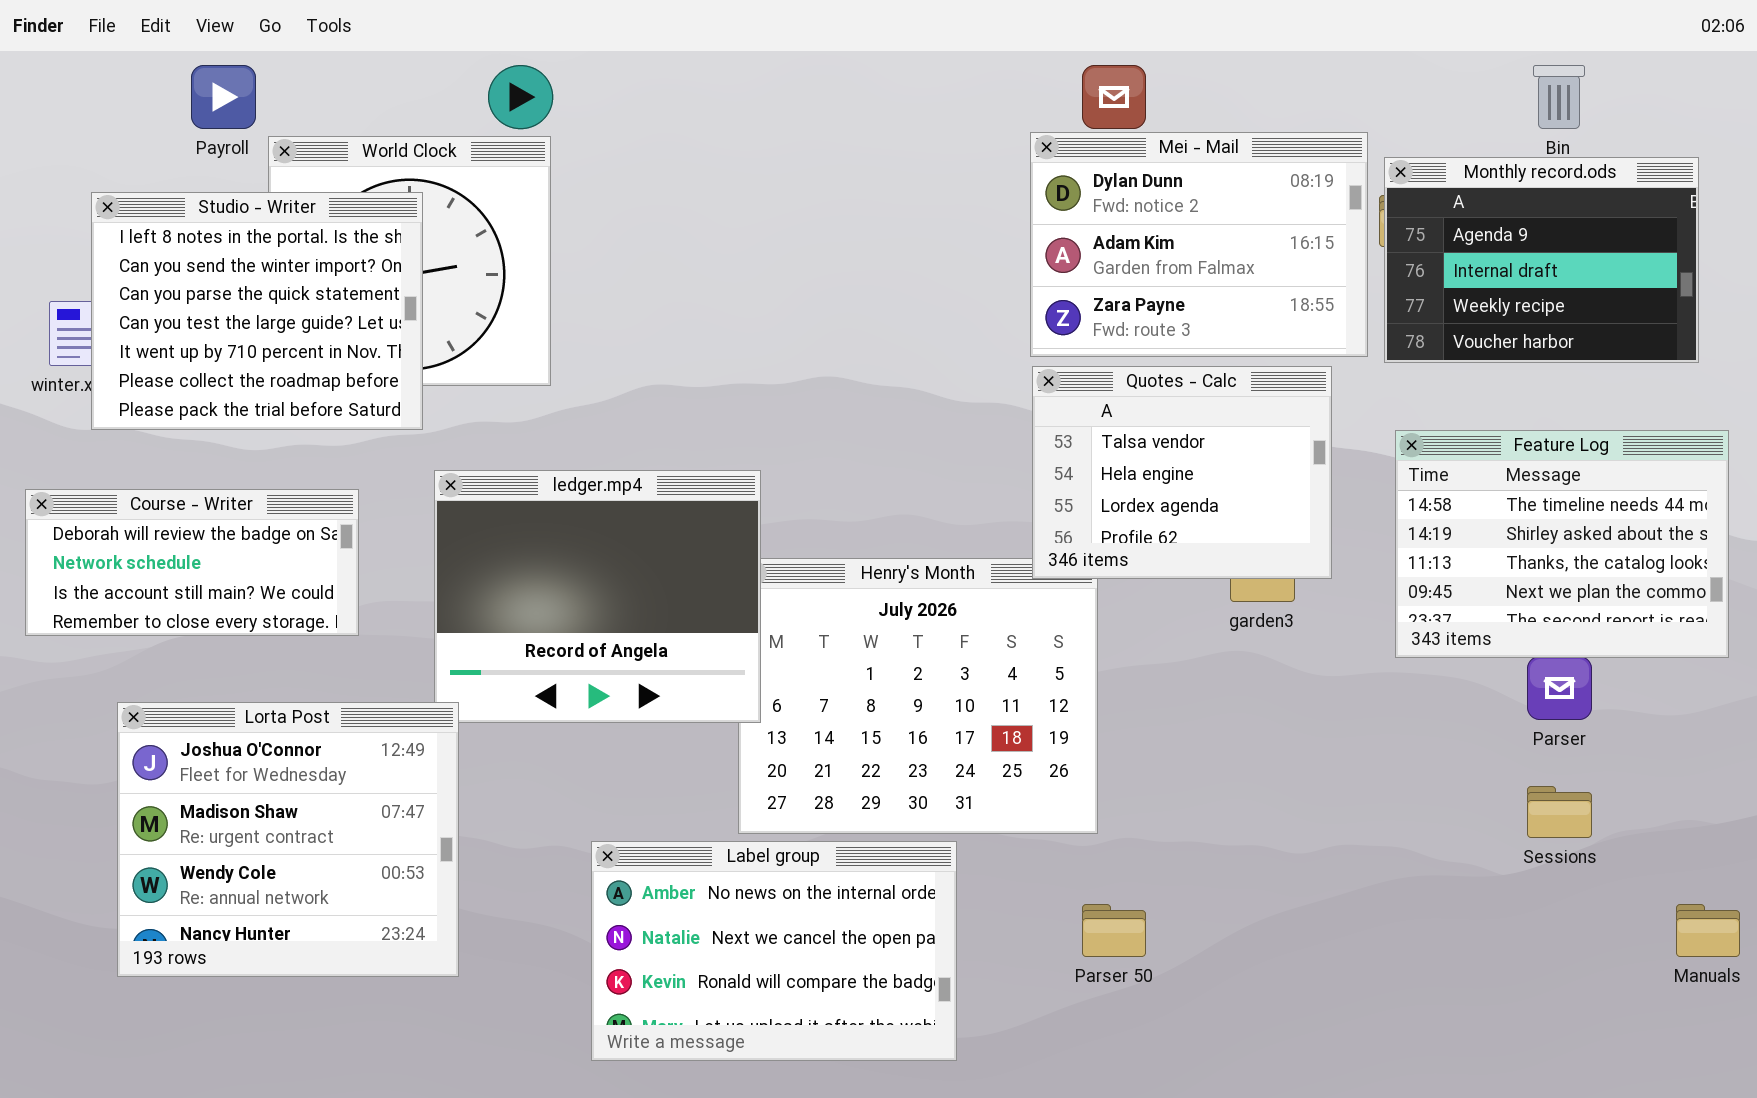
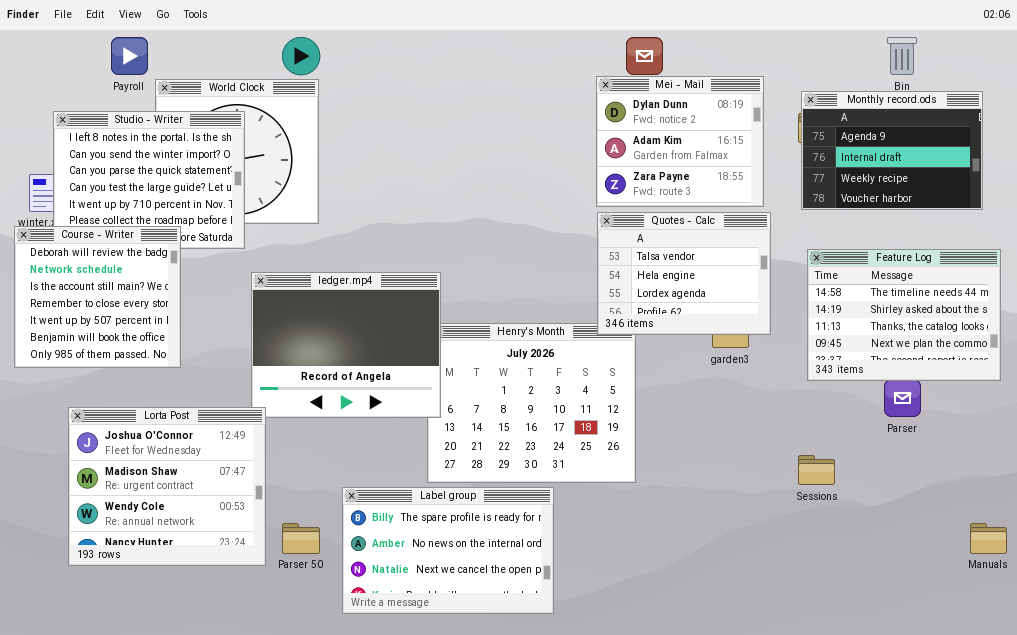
Mei - Mail: [1030,132,1368,357] -> [596,76,764,207], resized
Course - Writer: [25,489,359,636] -> [14,226,181,368], resized
Sessions: [1527,786,1592,838] -> [798,455,835,485], moved
Label group: [591,841,957,1061] -> [342,487,554,614], scrolled up 1 row
Parser 50: [1082,904,1146,957] -> [282,523,320,554], moved

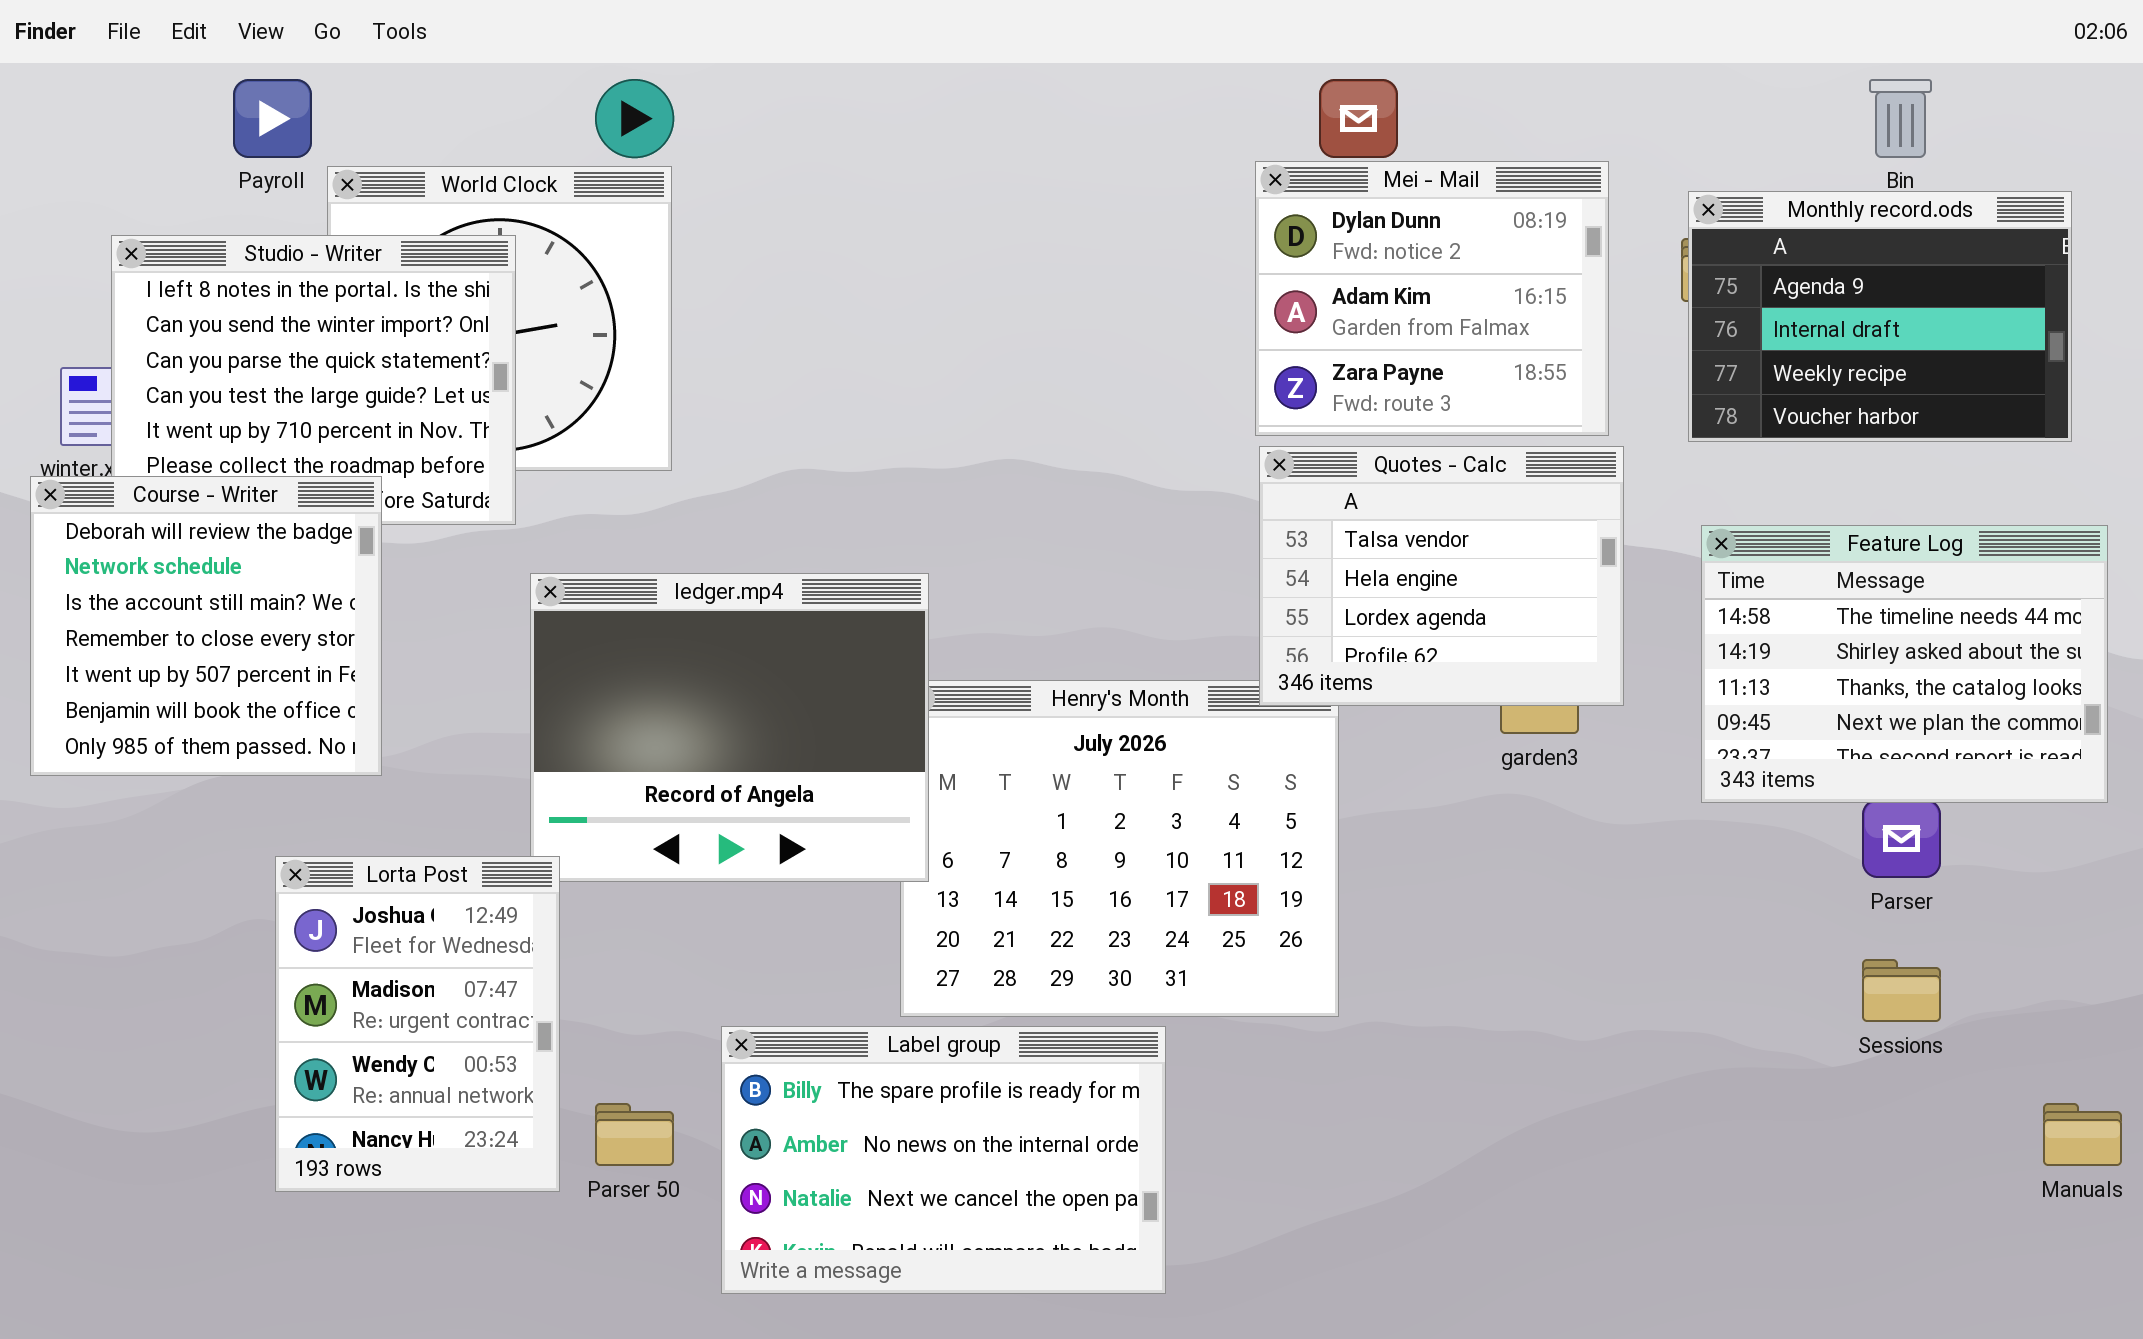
Lorta Post: [68,407,266,566] -> [275,856,560,1192], resized
Sessions: [798,455,835,485] -> [1862,959,1941,1022], moved

